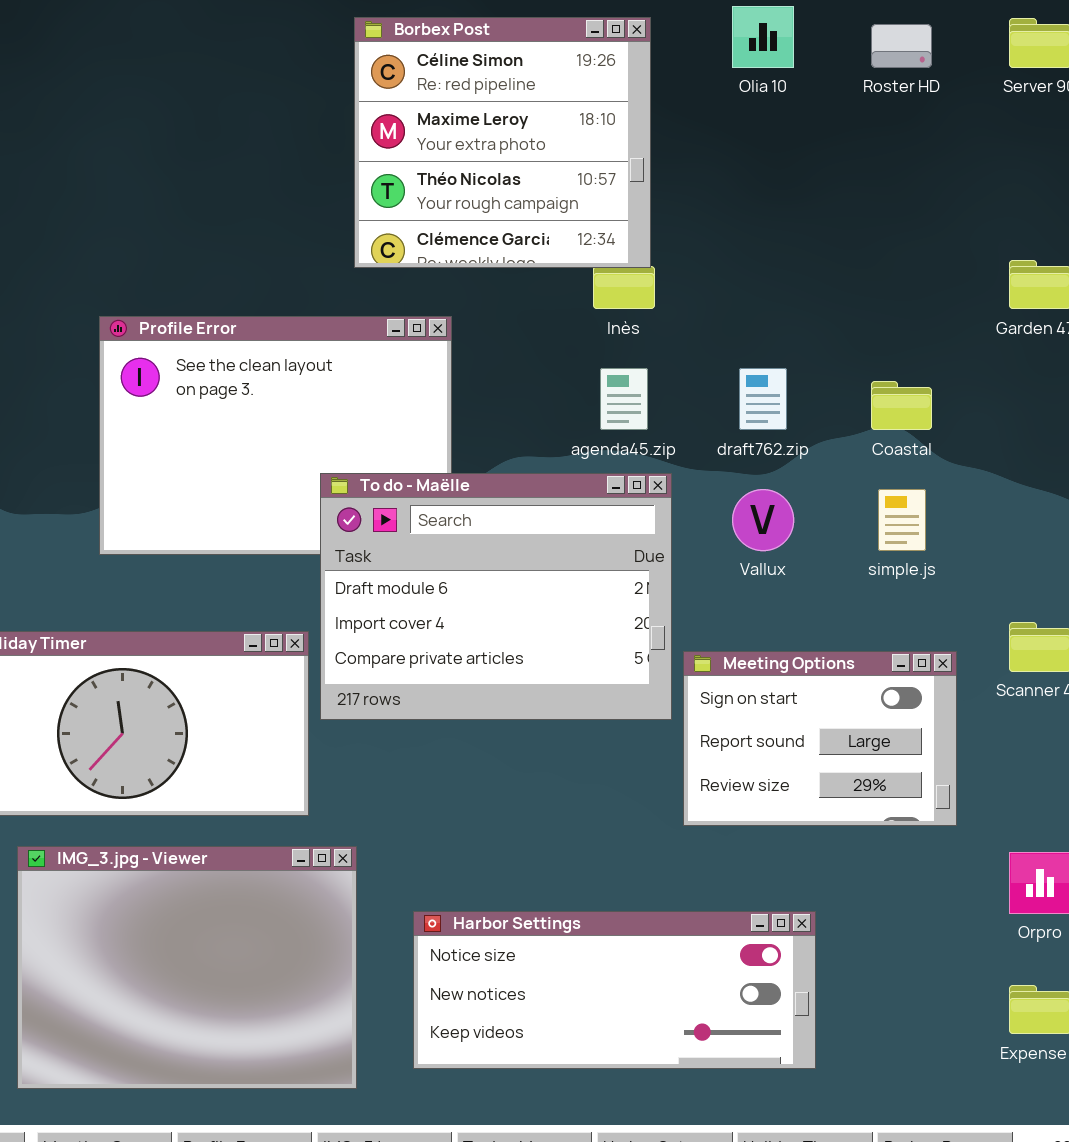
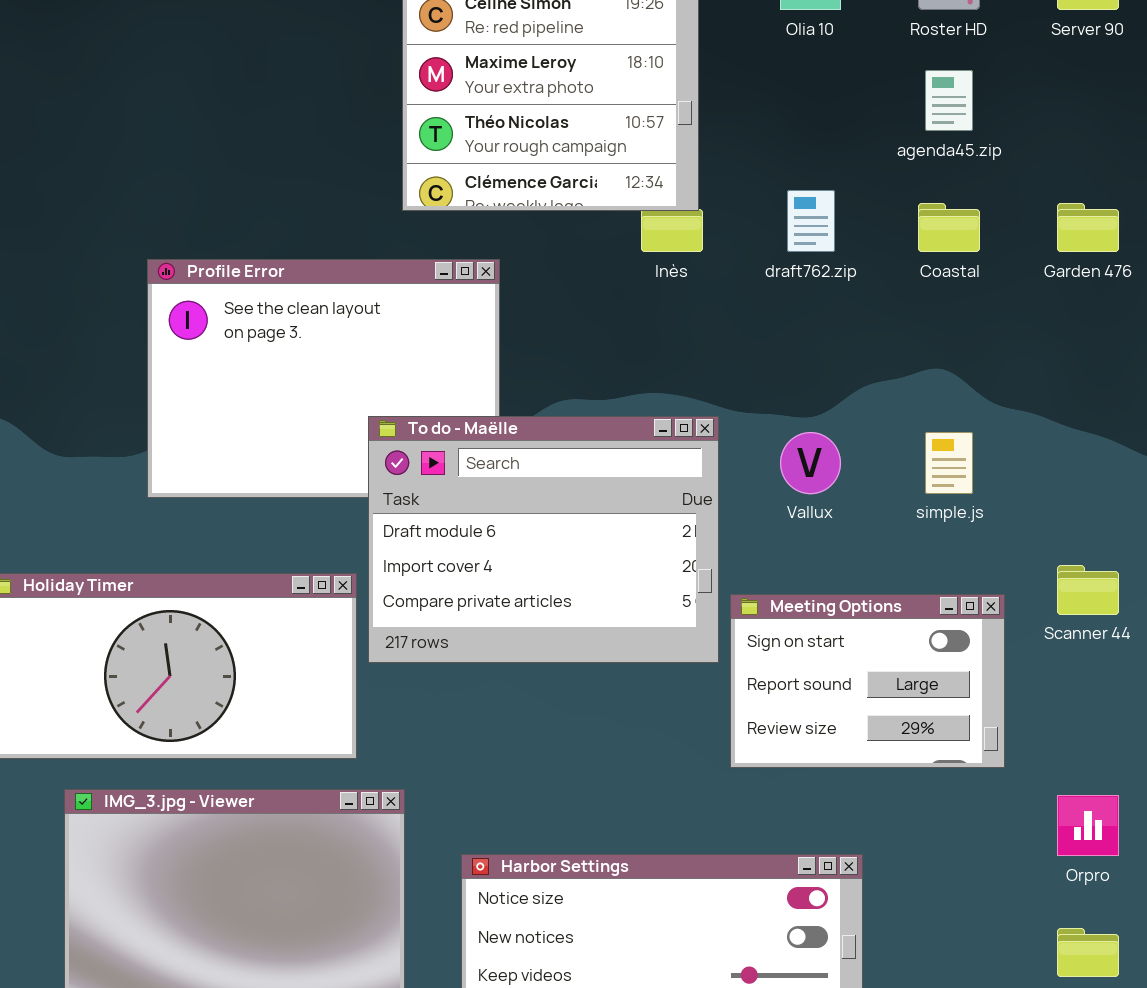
agenda45.zip: [600,368,648,430] -> [925,70,973,131], moved
draft762.zip: [739,368,787,430] -> [787,190,835,252], moved
Coastal: [871,381,932,430] -> [918,203,980,252], moved

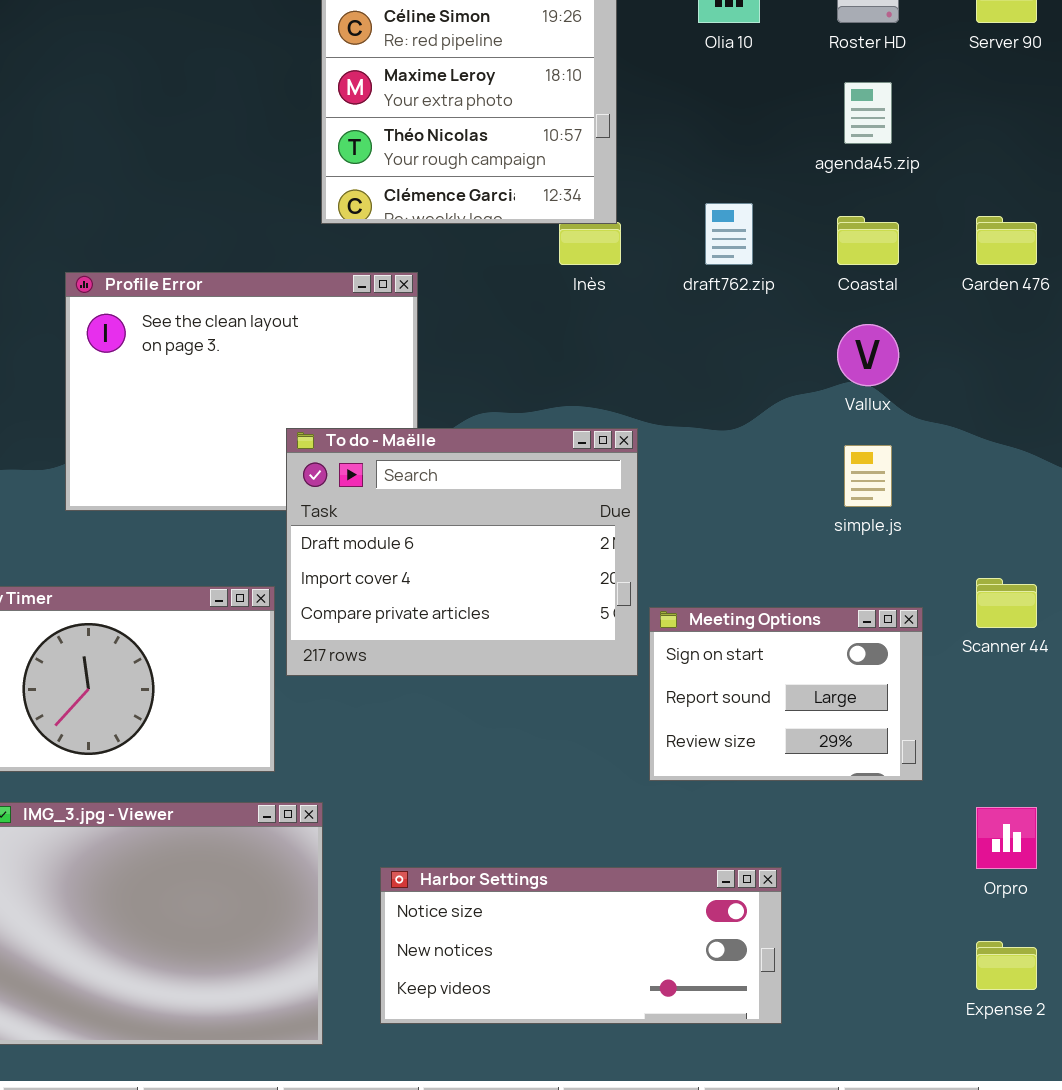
Vallux: [780,432,841,494] -> [837,324,899,386], moved

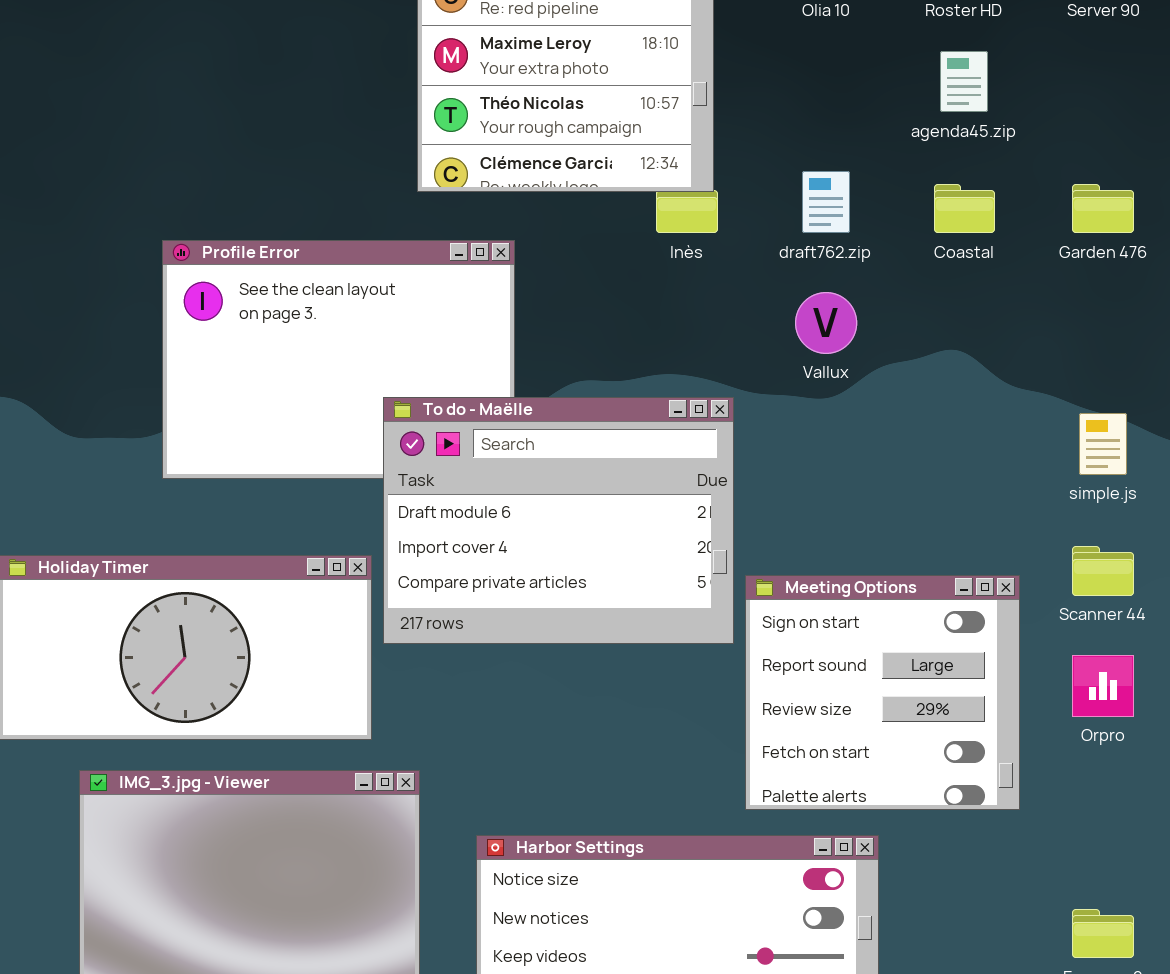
Vallux: [837,324,899,386] -> [795,292,857,354], moved
simple.js: [844,445,892,507] -> [1079,413,1127,475], moved
Meeting Options: [649,607,923,781] -> [745,575,1020,810], resized
Orpro: [976,807,1037,869] -> [1072,655,1134,717], moved

